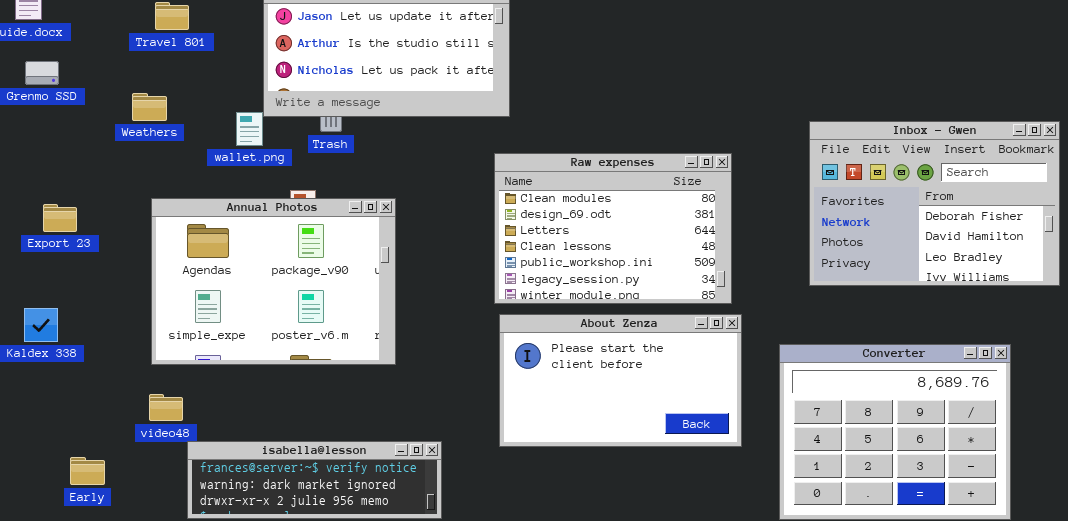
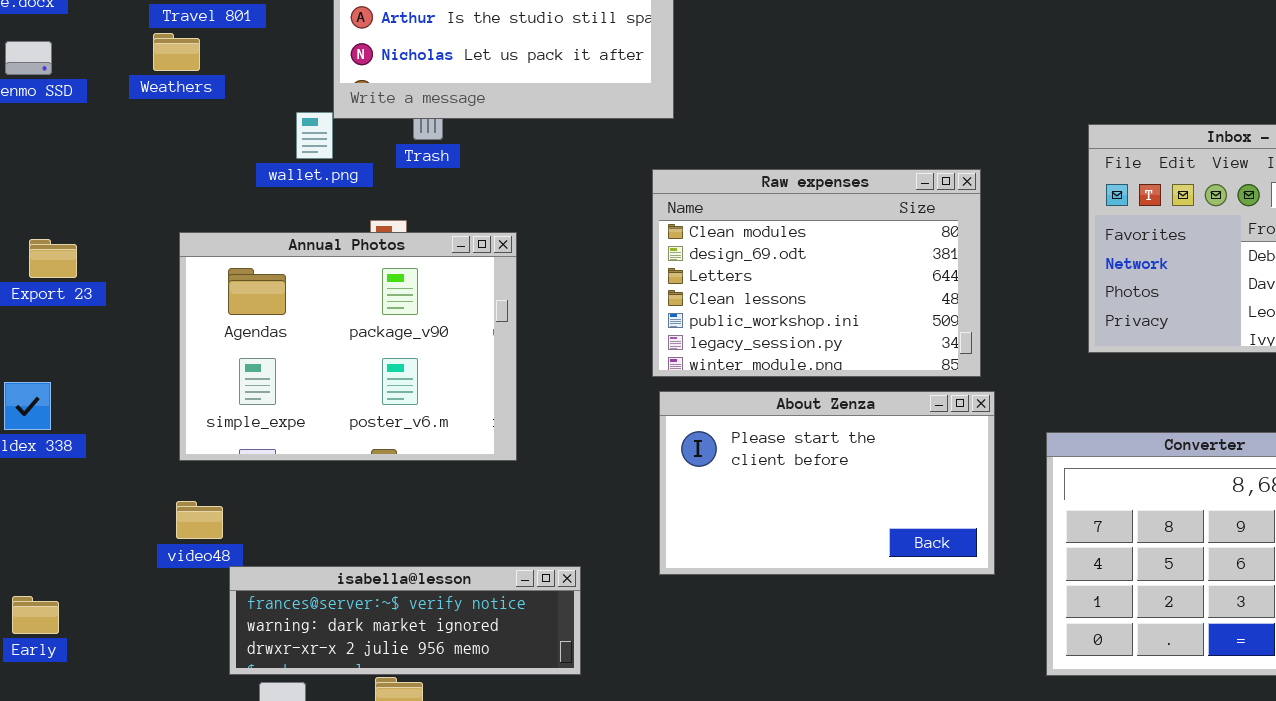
Weathers: [132,93,167,121] -> [153,33,200,71], moved
Early: [70,457,105,485] -> [12,596,59,634], moved

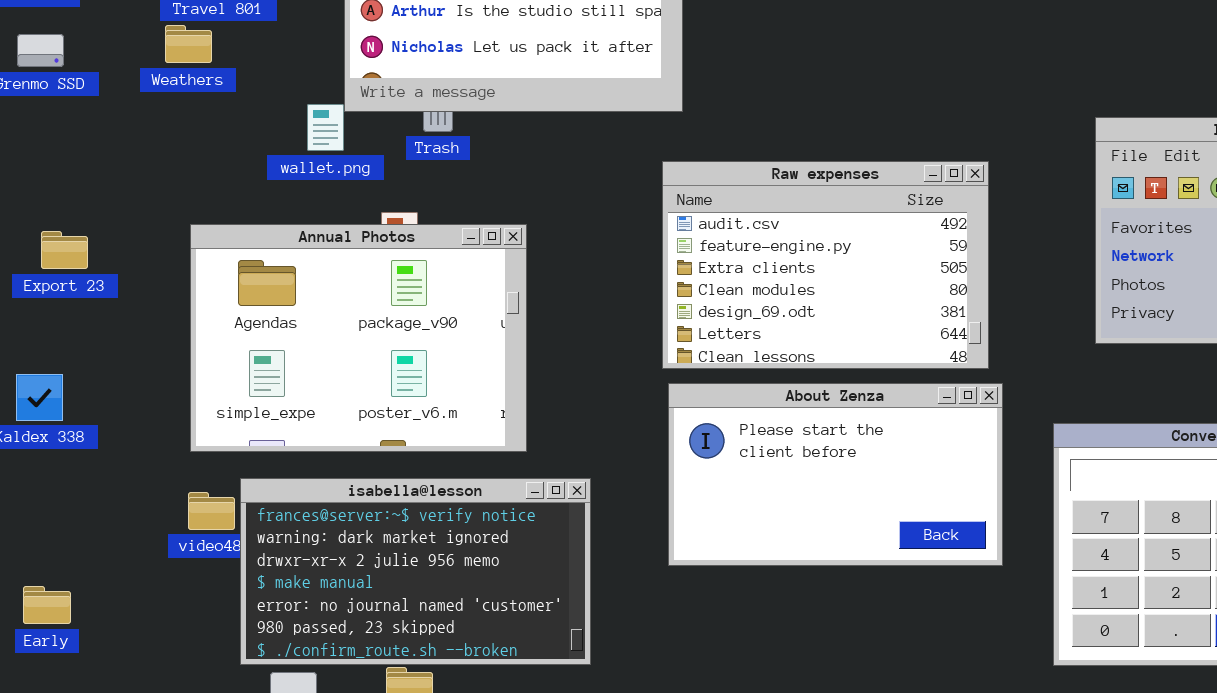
Raw expenses: [652,169,981,377] -> [662,161,989,369], scrolled up 3 rows
isabella@lesson: [229,566,581,675] -> [240,478,591,665], resized

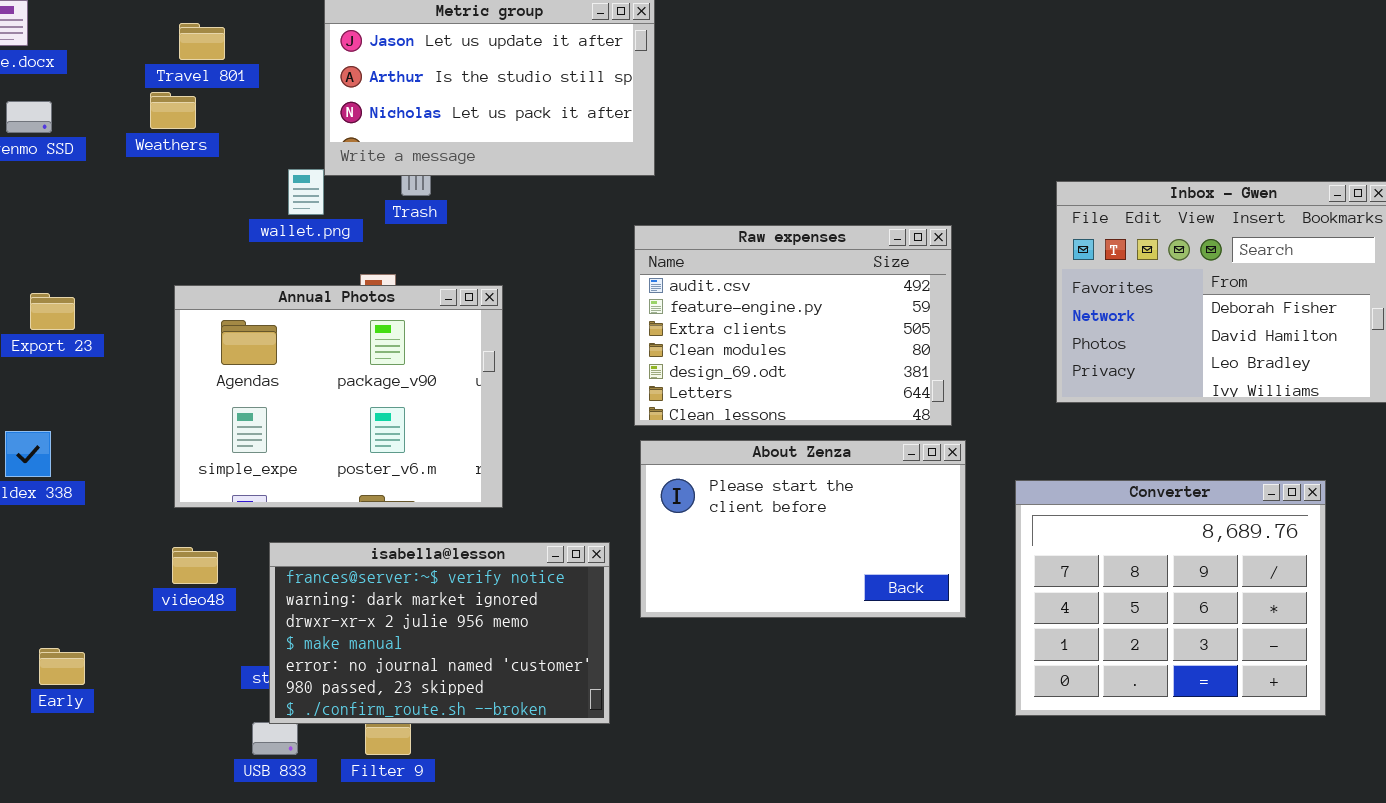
isabella@lesson: [240,478,591,665] -> [269,542,610,724], moved
Early: [23,586,71,624] -> [39,648,85,685], moved

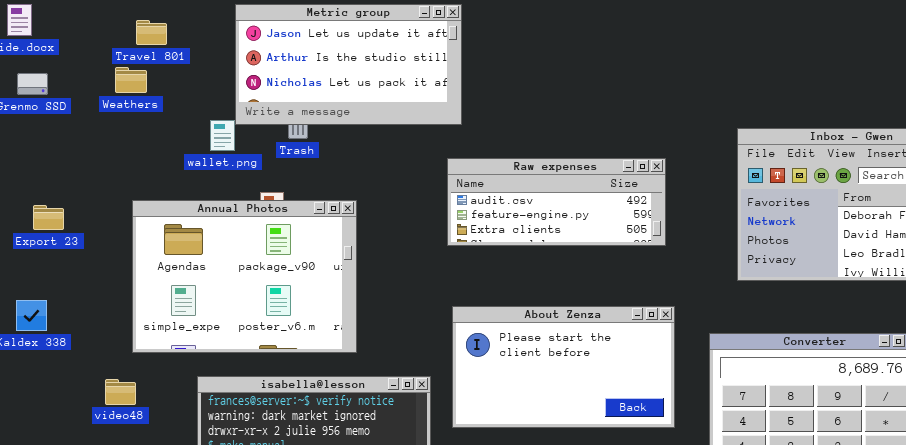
Raw expenses: [634,225,952,426] -> [447,158,666,246], resized
video48: [172,547,218,584] -> [105,379,136,405], moved

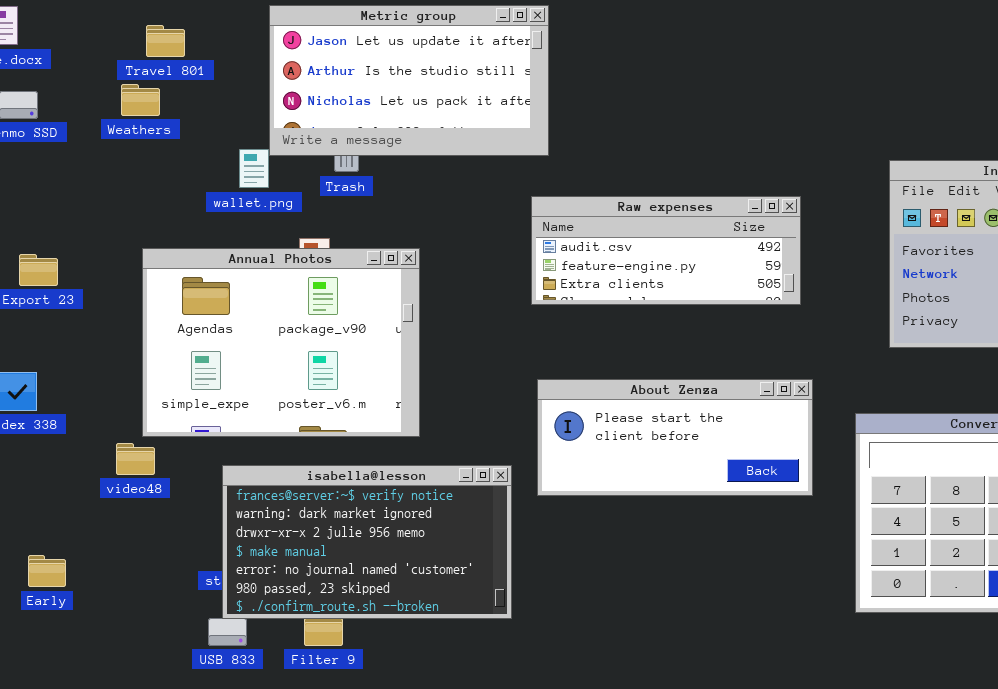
About Zenza: [452,306,675,428] -> [537,379,813,496], resized
video48: [105,379,136,405] -> [116,443,155,475], moved

